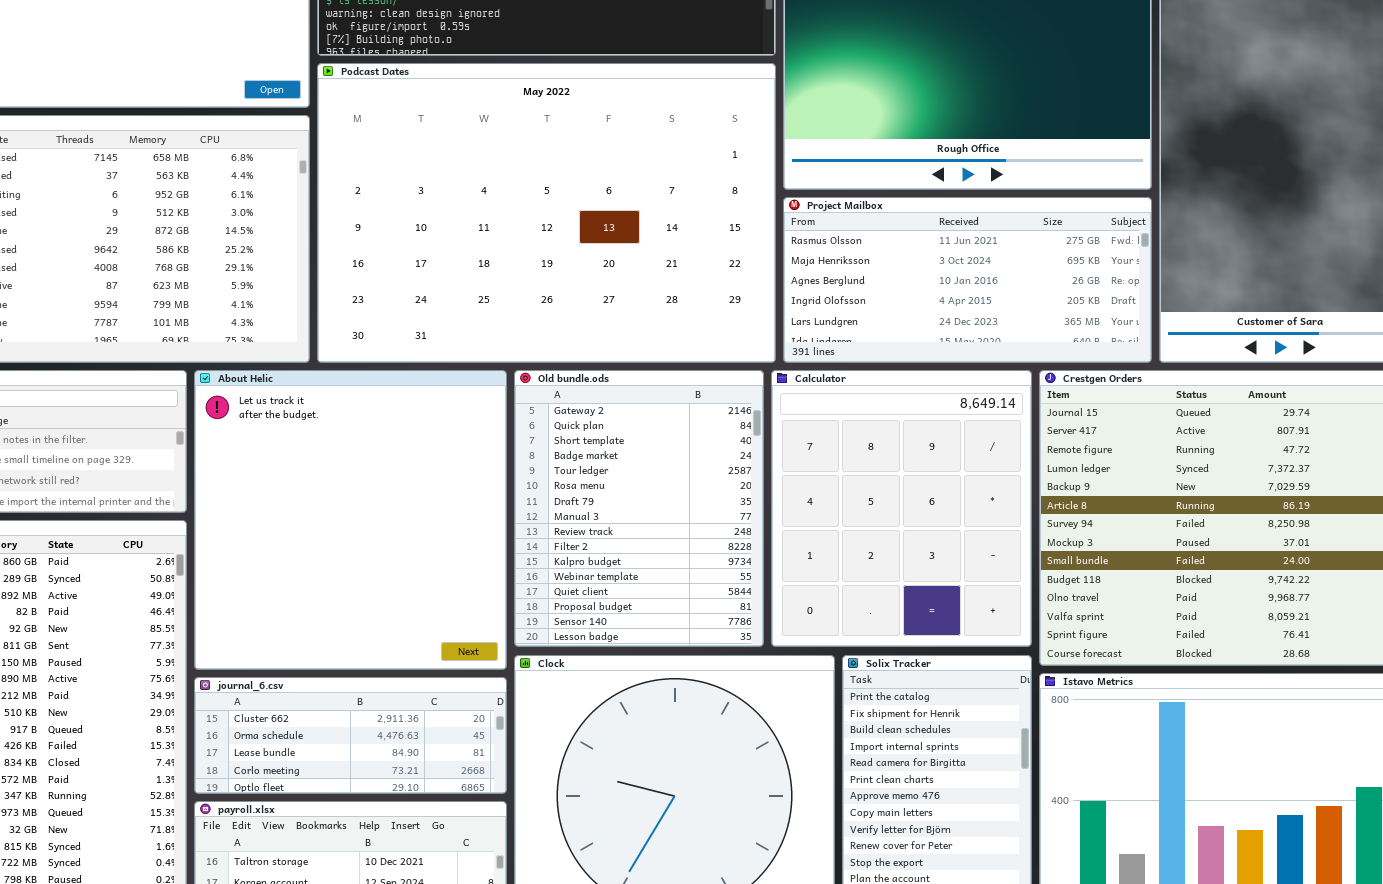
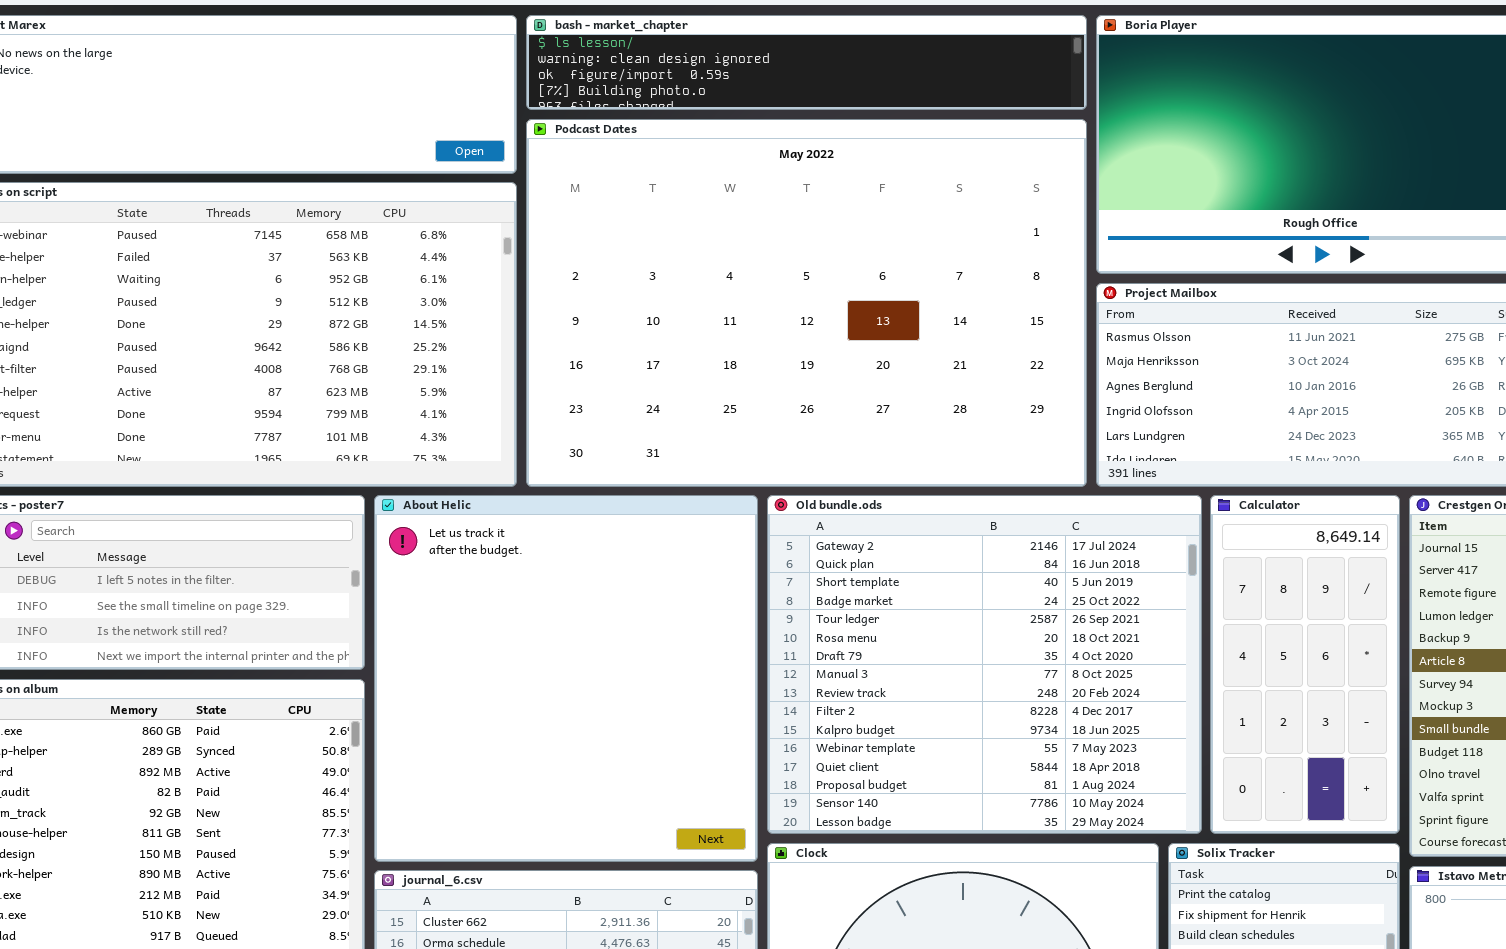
Old bundle.ods: [514,370,764,647] -> [767,495,1202,834], resized
Calculator: [771,370,1032,647] -> [1210,495,1400,834], resized

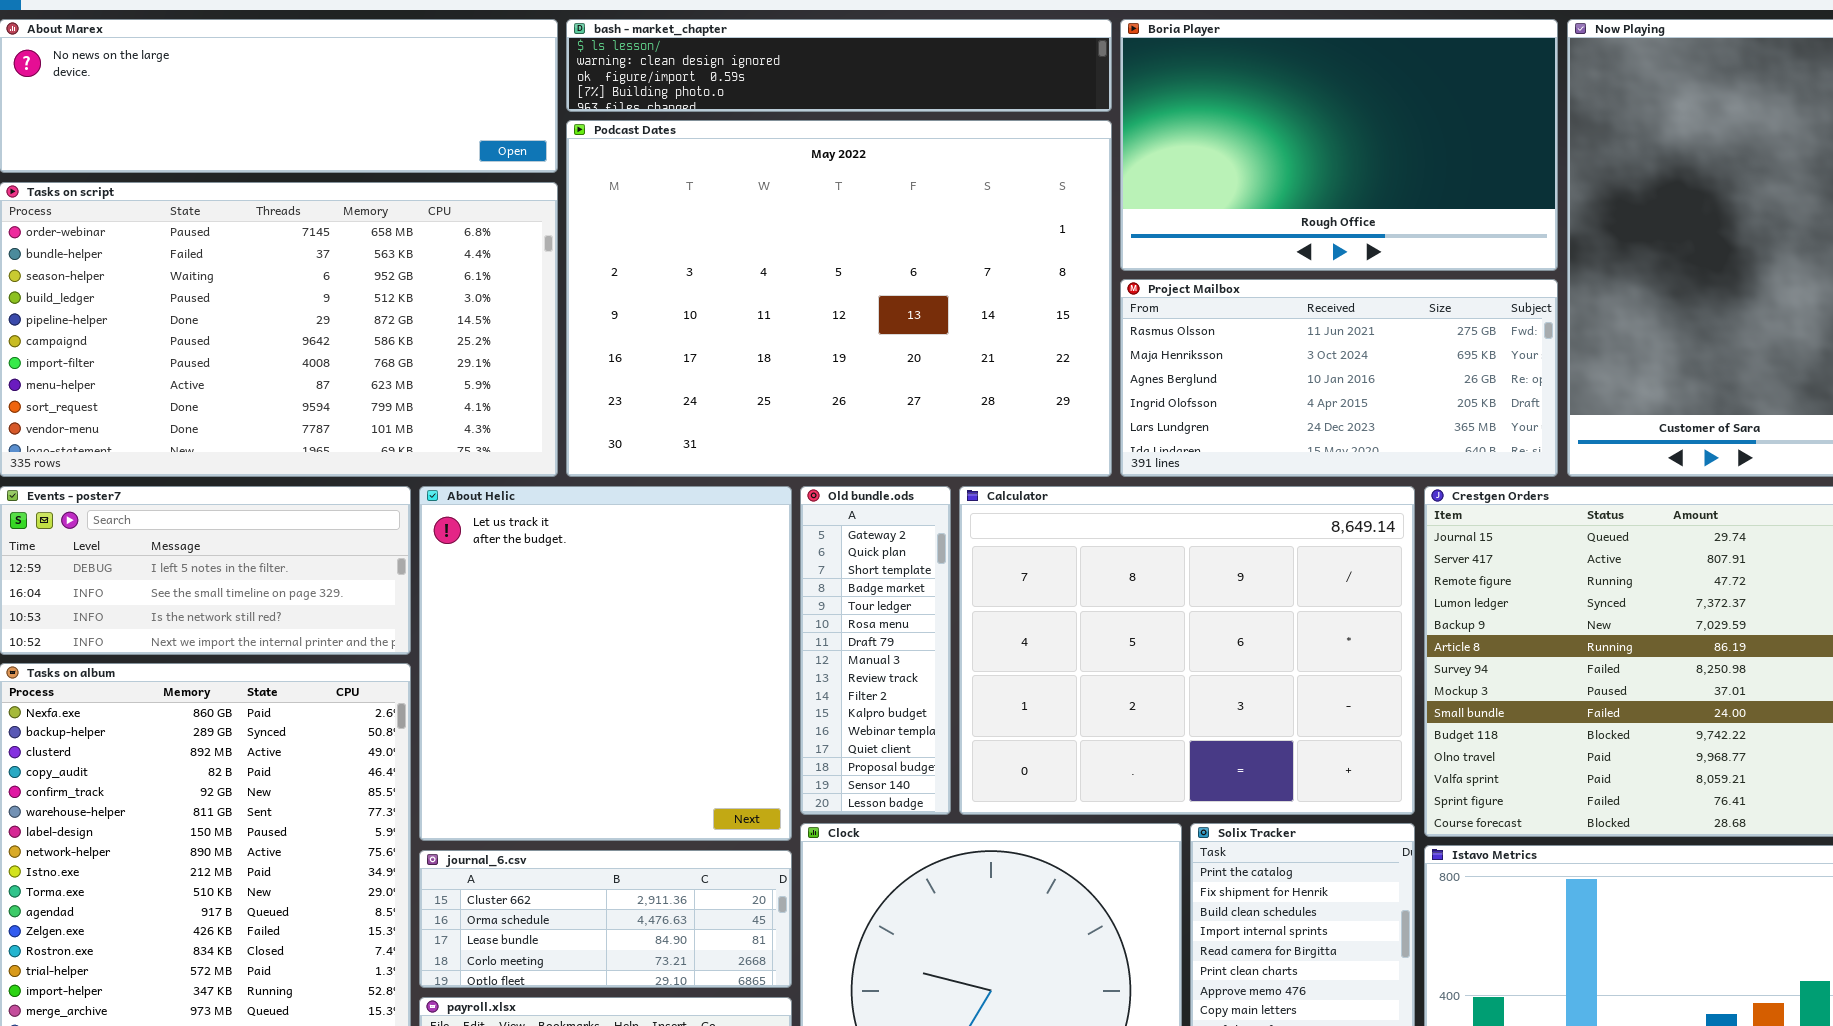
Old bundle.ods: [767,495,1202,834] -> [800,486,951,815], resized
Calculator: [1210,495,1400,834] -> [959,486,1415,815], resized

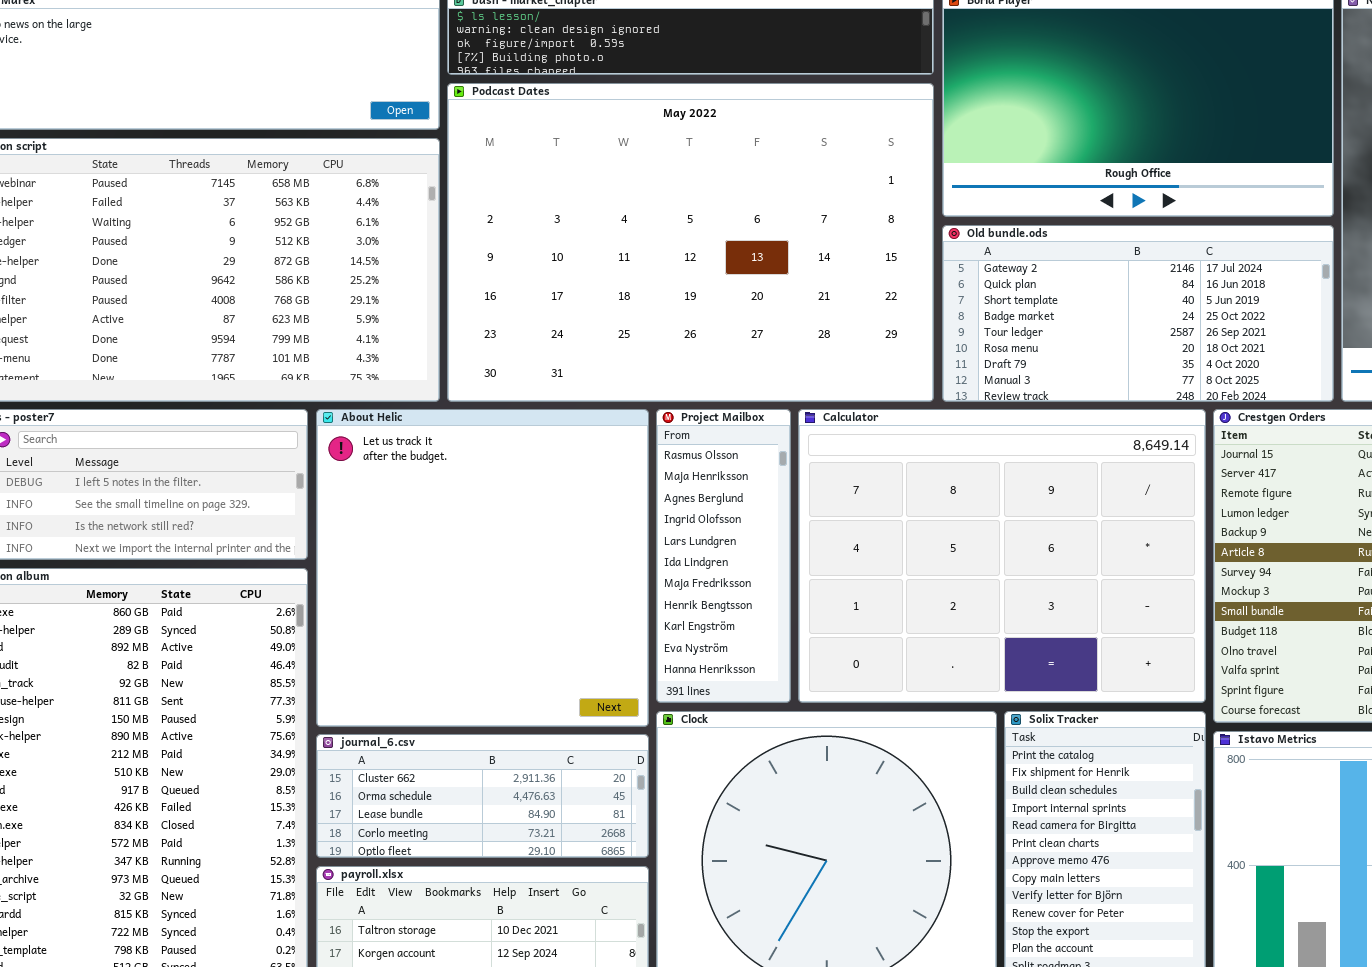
Project Mailbox: [1120,279,1558,477] -> [656,409,791,703], moved, resized
Old bundle.ods: [800,486,951,815] -> [942,225,1334,402], moved, resized

